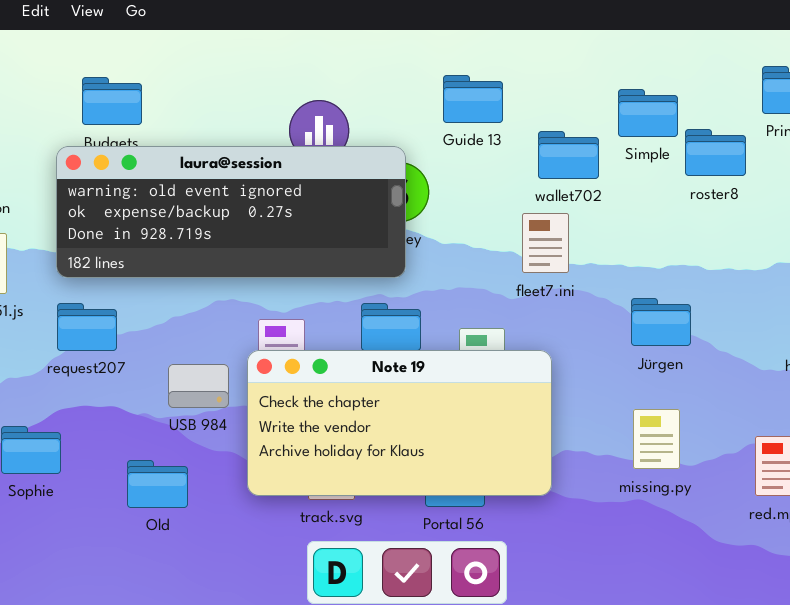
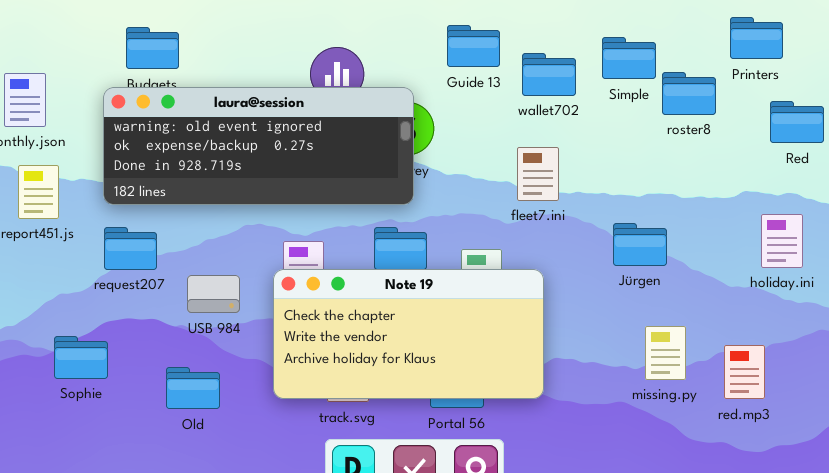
wallet702: [538,131,599,179] -> [522,53,576,96], moved
USB 984: [168,364,229,408] -> [187,275,240,313], moved
missing.py: [633,409,680,469] -> [645,326,686,380], moved

